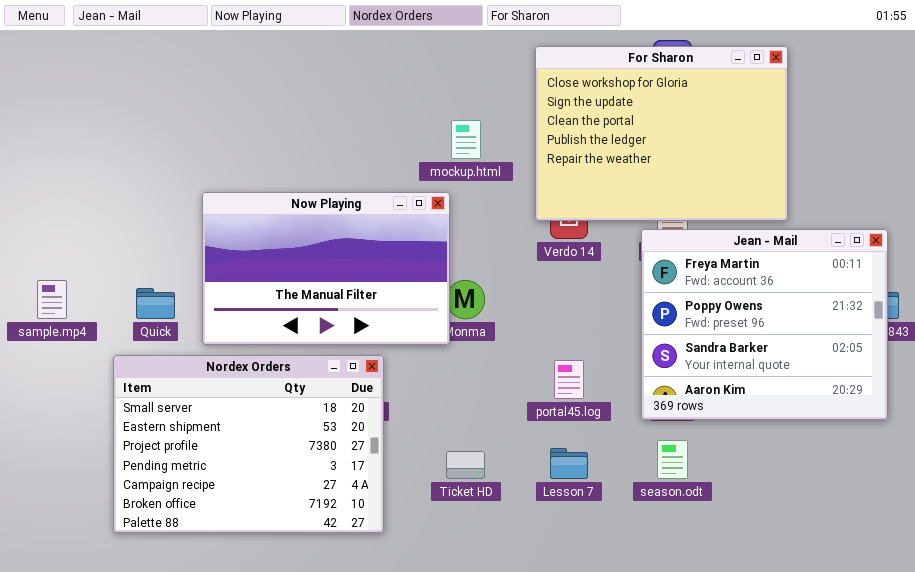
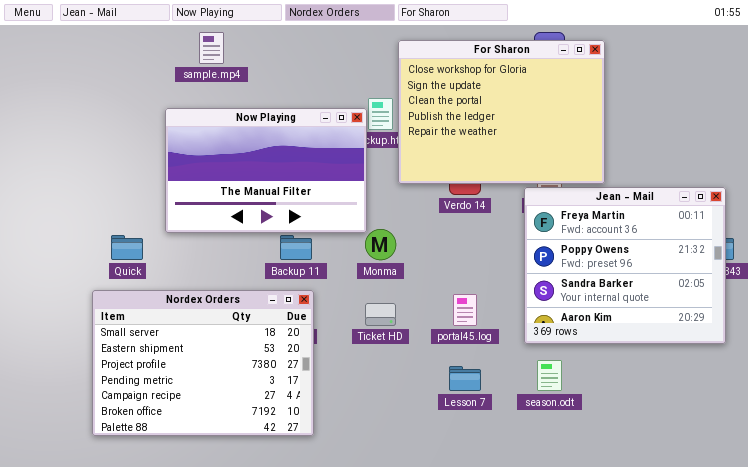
For Sharon: [535,46,788,221] -> [398,40,605,184], moved
Now Playing: [202,192,450,345] -> [165,108,367,233], moved
sample.mp4: [37,280,67,319] -> [199,32,224,64], moved
Ticket HD: [446,451,485,479] -> [365,303,396,326], moved

